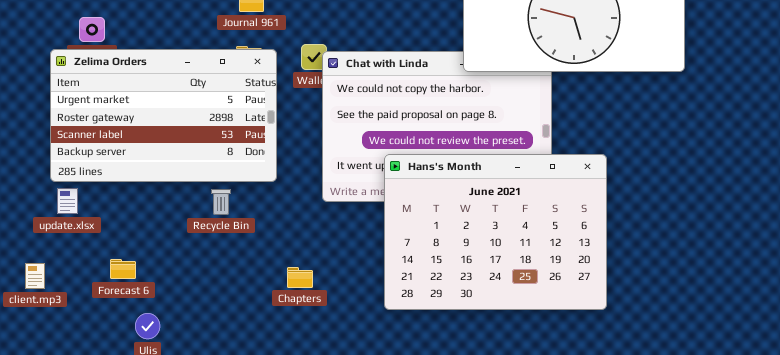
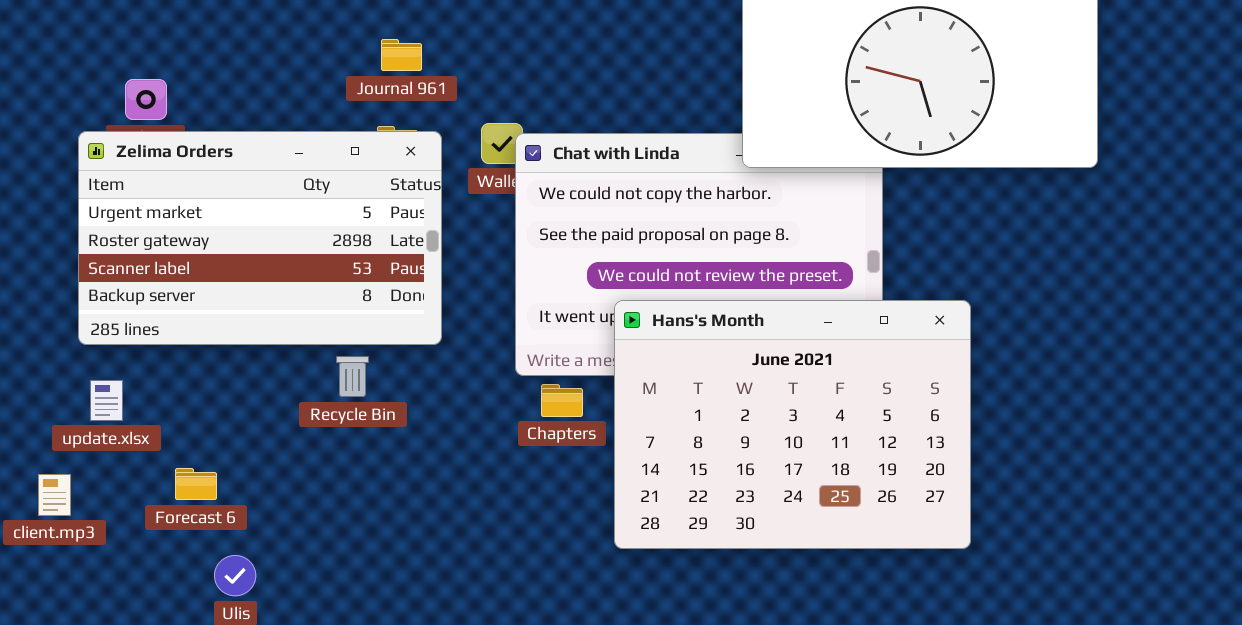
update.xlsx: [57,188,78,214] -> [90,380,123,421], moved
Chapters: [287,267,313,288] -> [541,384,583,417], moved

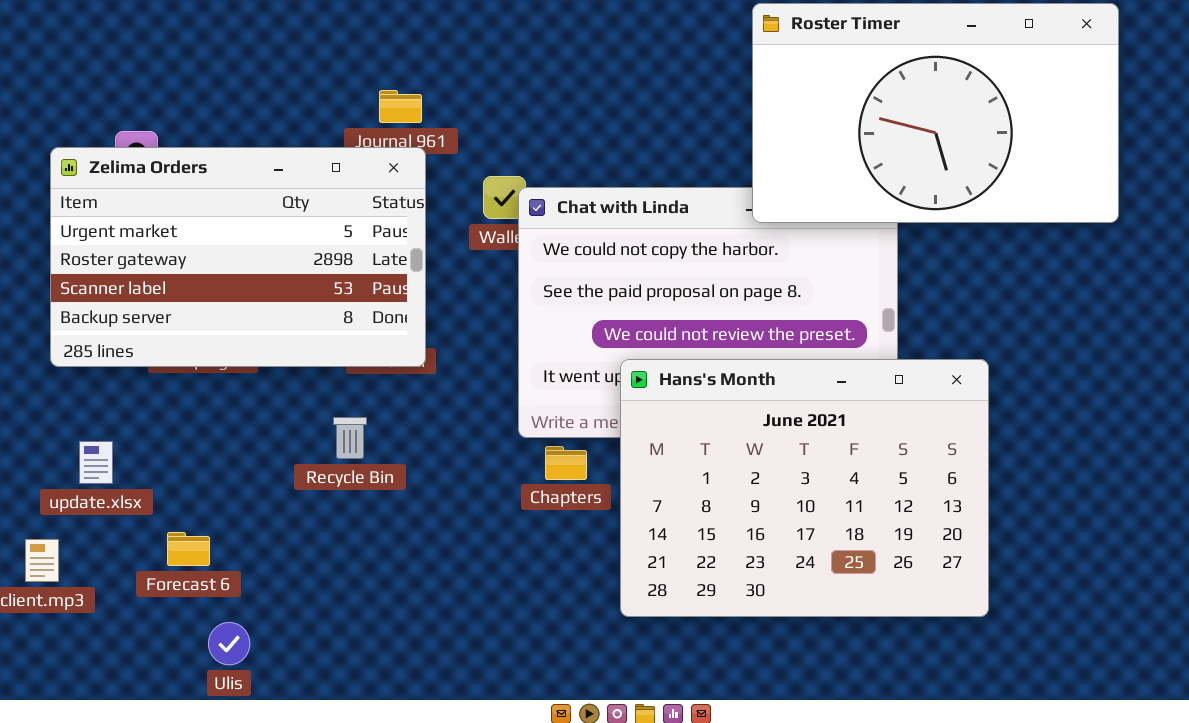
Zelima Orders: [78,131,442,345] -> [50,147,426,367], moved

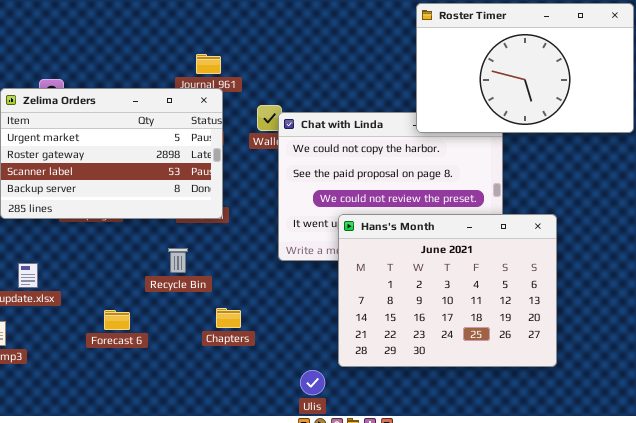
Chapters: [545,446,587,480] -> [216,308,241,328], moved
Forecast 6: [167,532,210,566] -> [104,310,130,330], moved
Ulis: [208,622,250,665] -> [300,370,325,395], moved

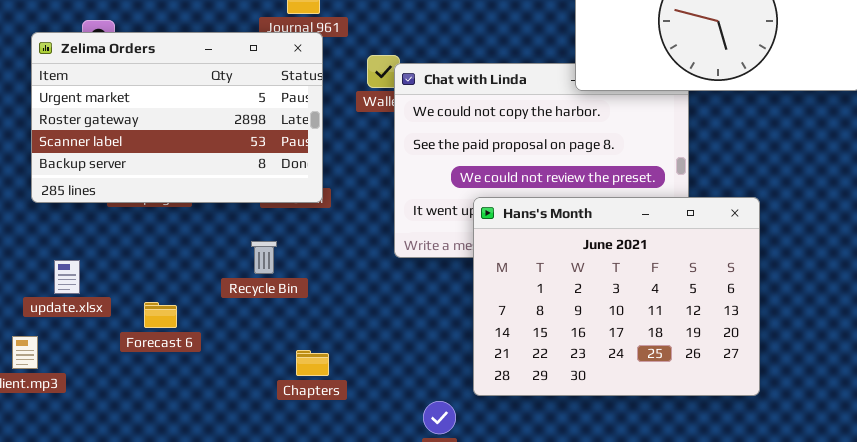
Chapters: [216,308,241,328] -> [296,350,329,376], moved
Forecast 6: [104,310,130,330] -> [144,302,177,328], moved

